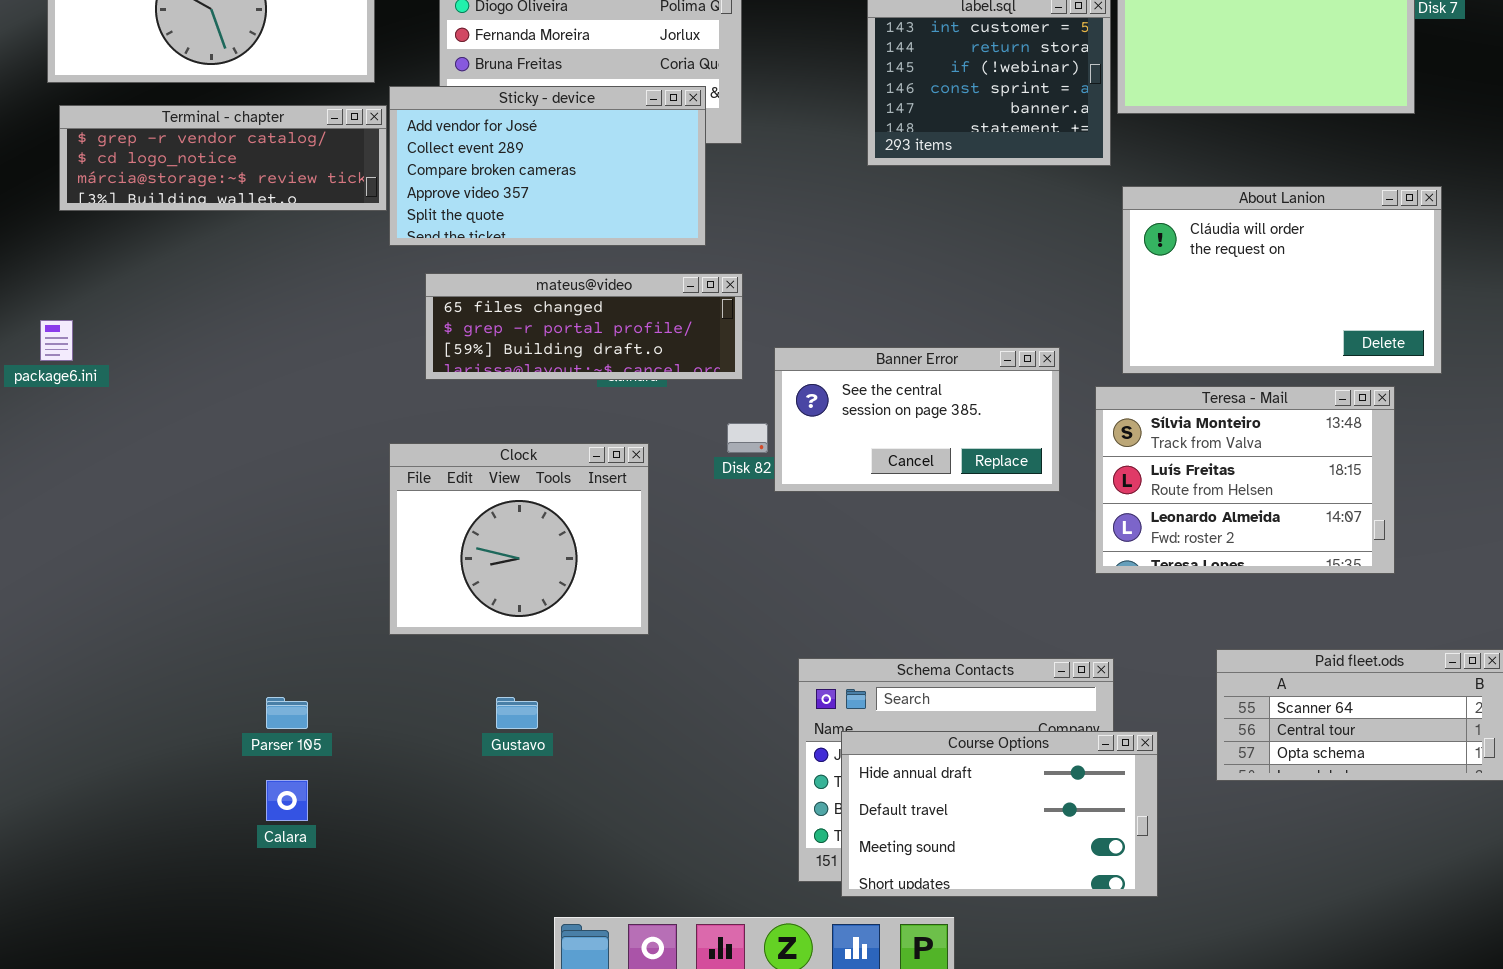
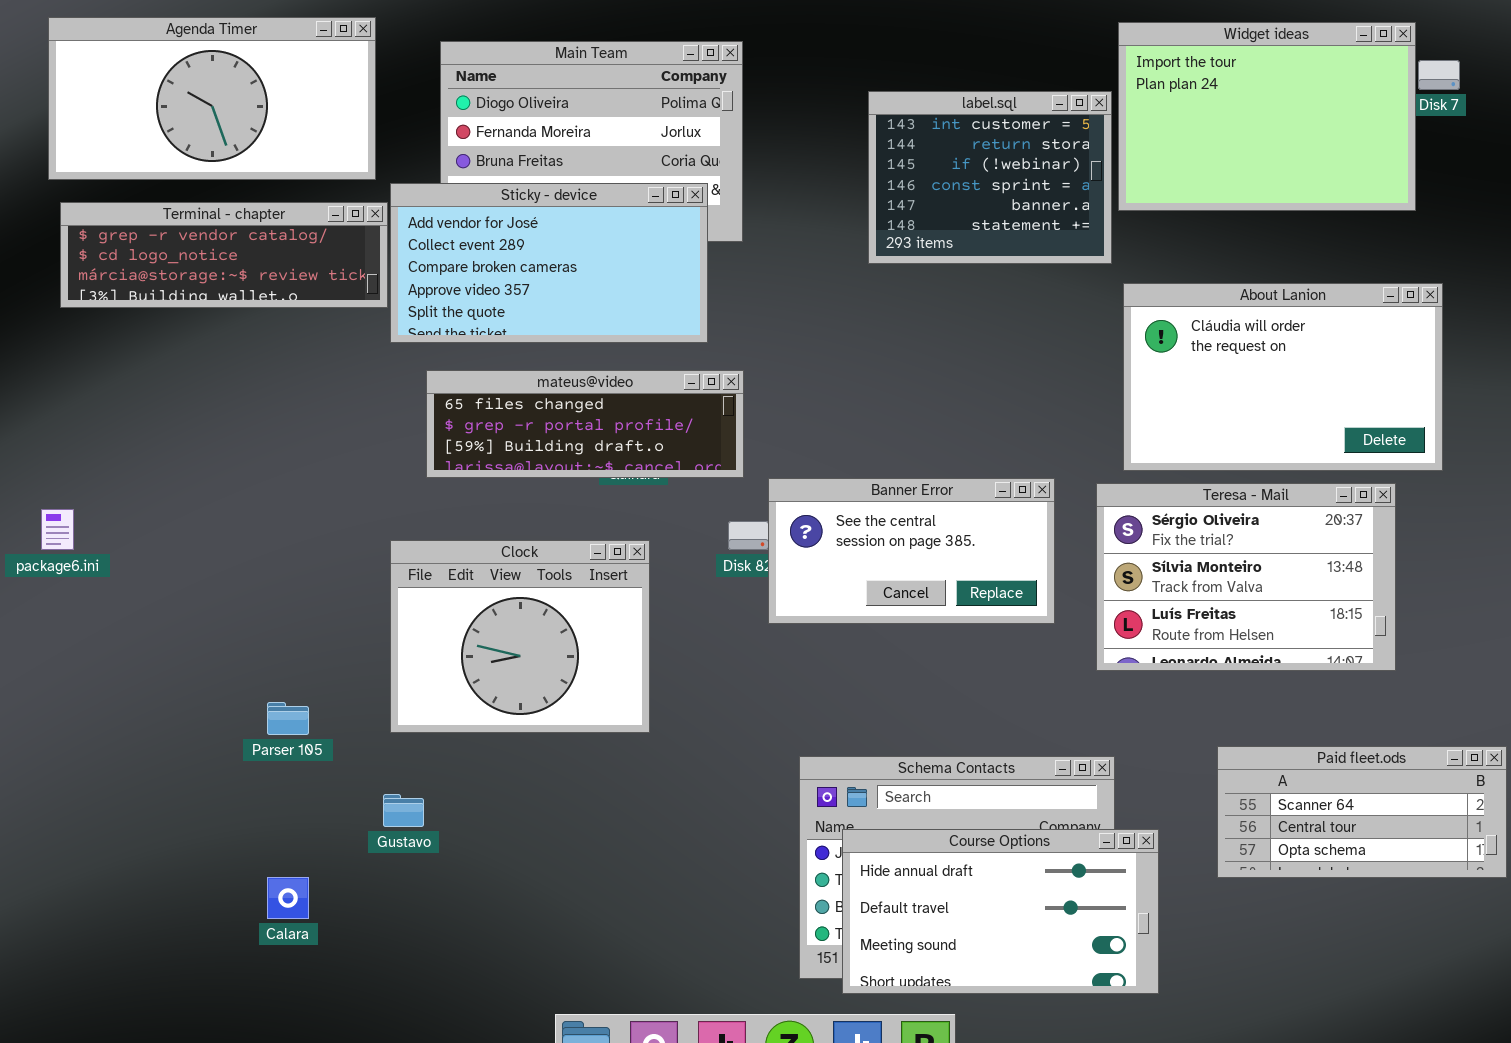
package6.ini: [40,320,73,361] -> [41,509,74,550], moved
Banner Error: [774,347,1060,492] -> [768,478,1055,624], moved
Teresa - Mail: [1095,386,1395,574] -> [1096,483,1396,671], scrolled up 1 row
Parser 105: [266,697,308,729] -> [267,702,309,735], moved
Gustavo: [496,697,538,729] -> [383,794,424,827], moved

